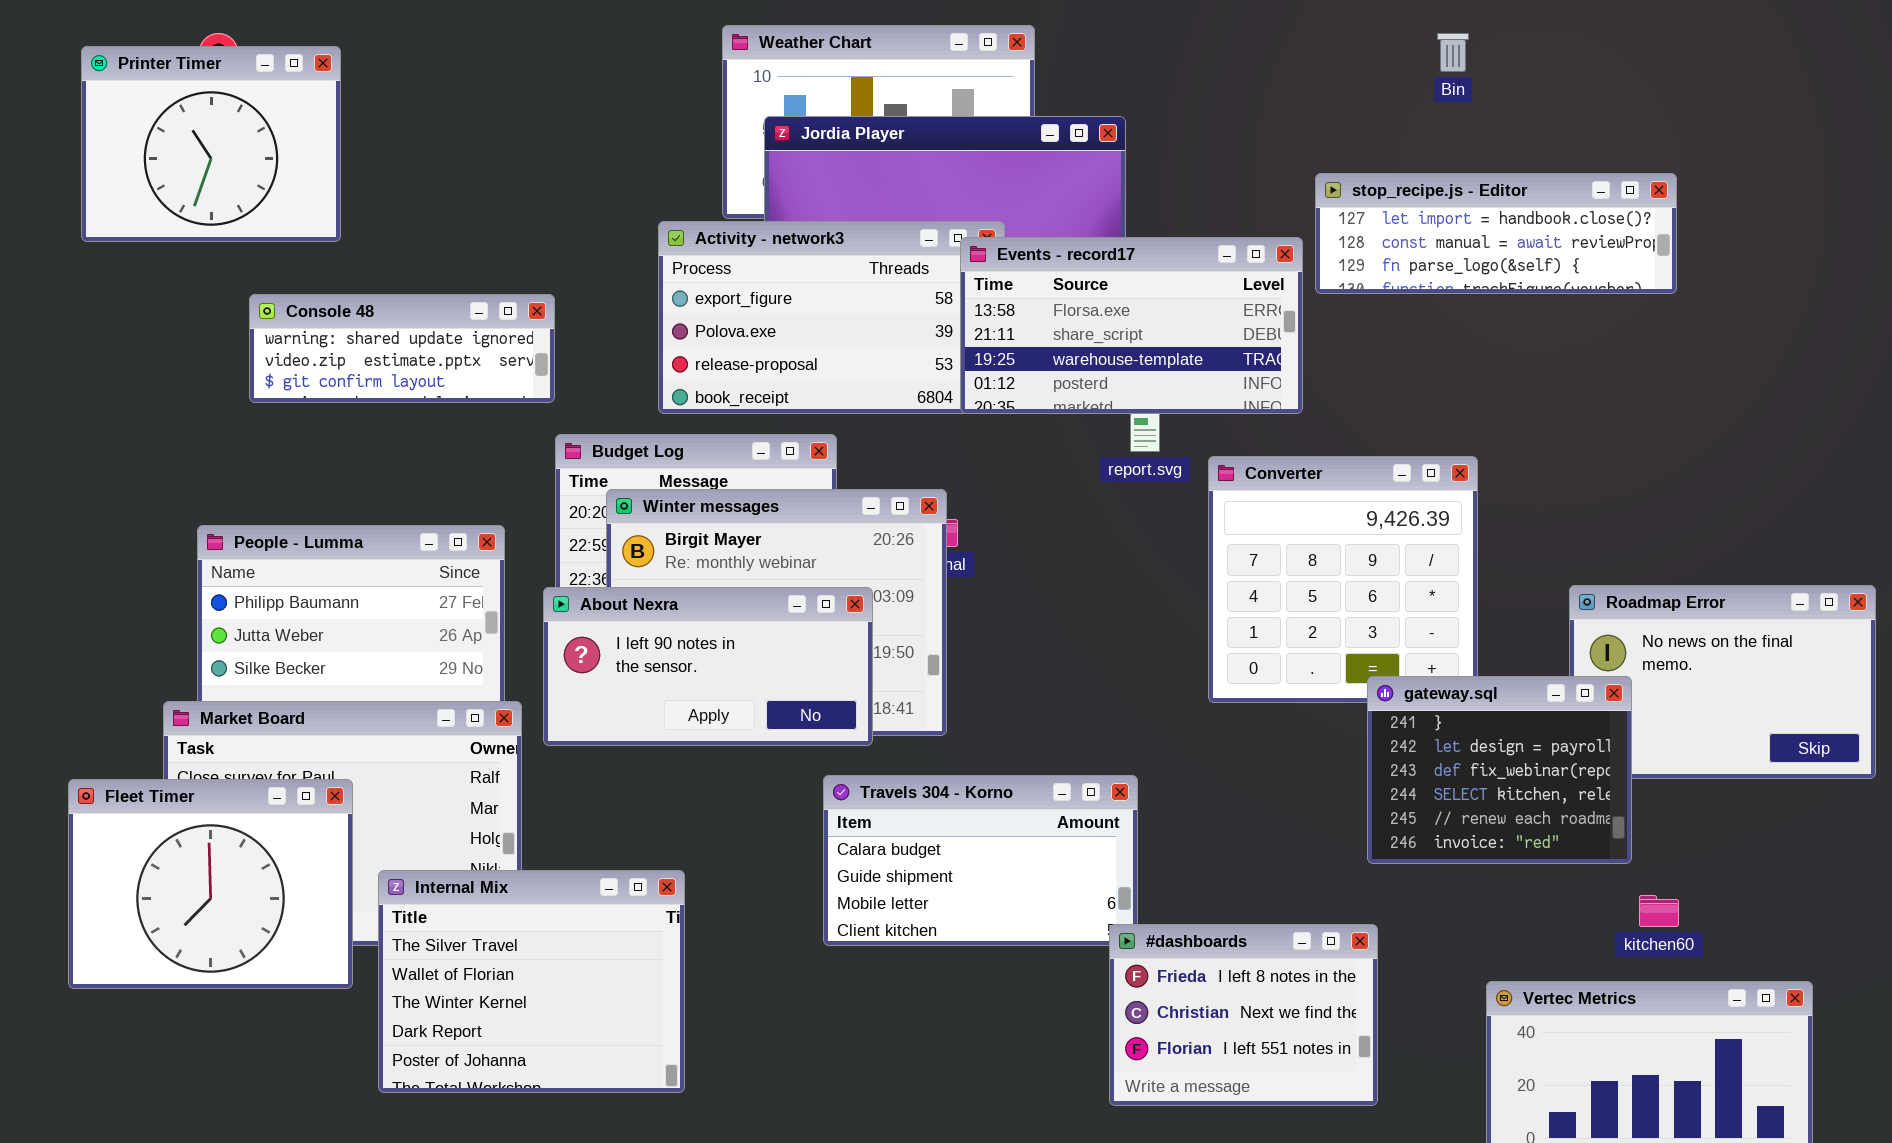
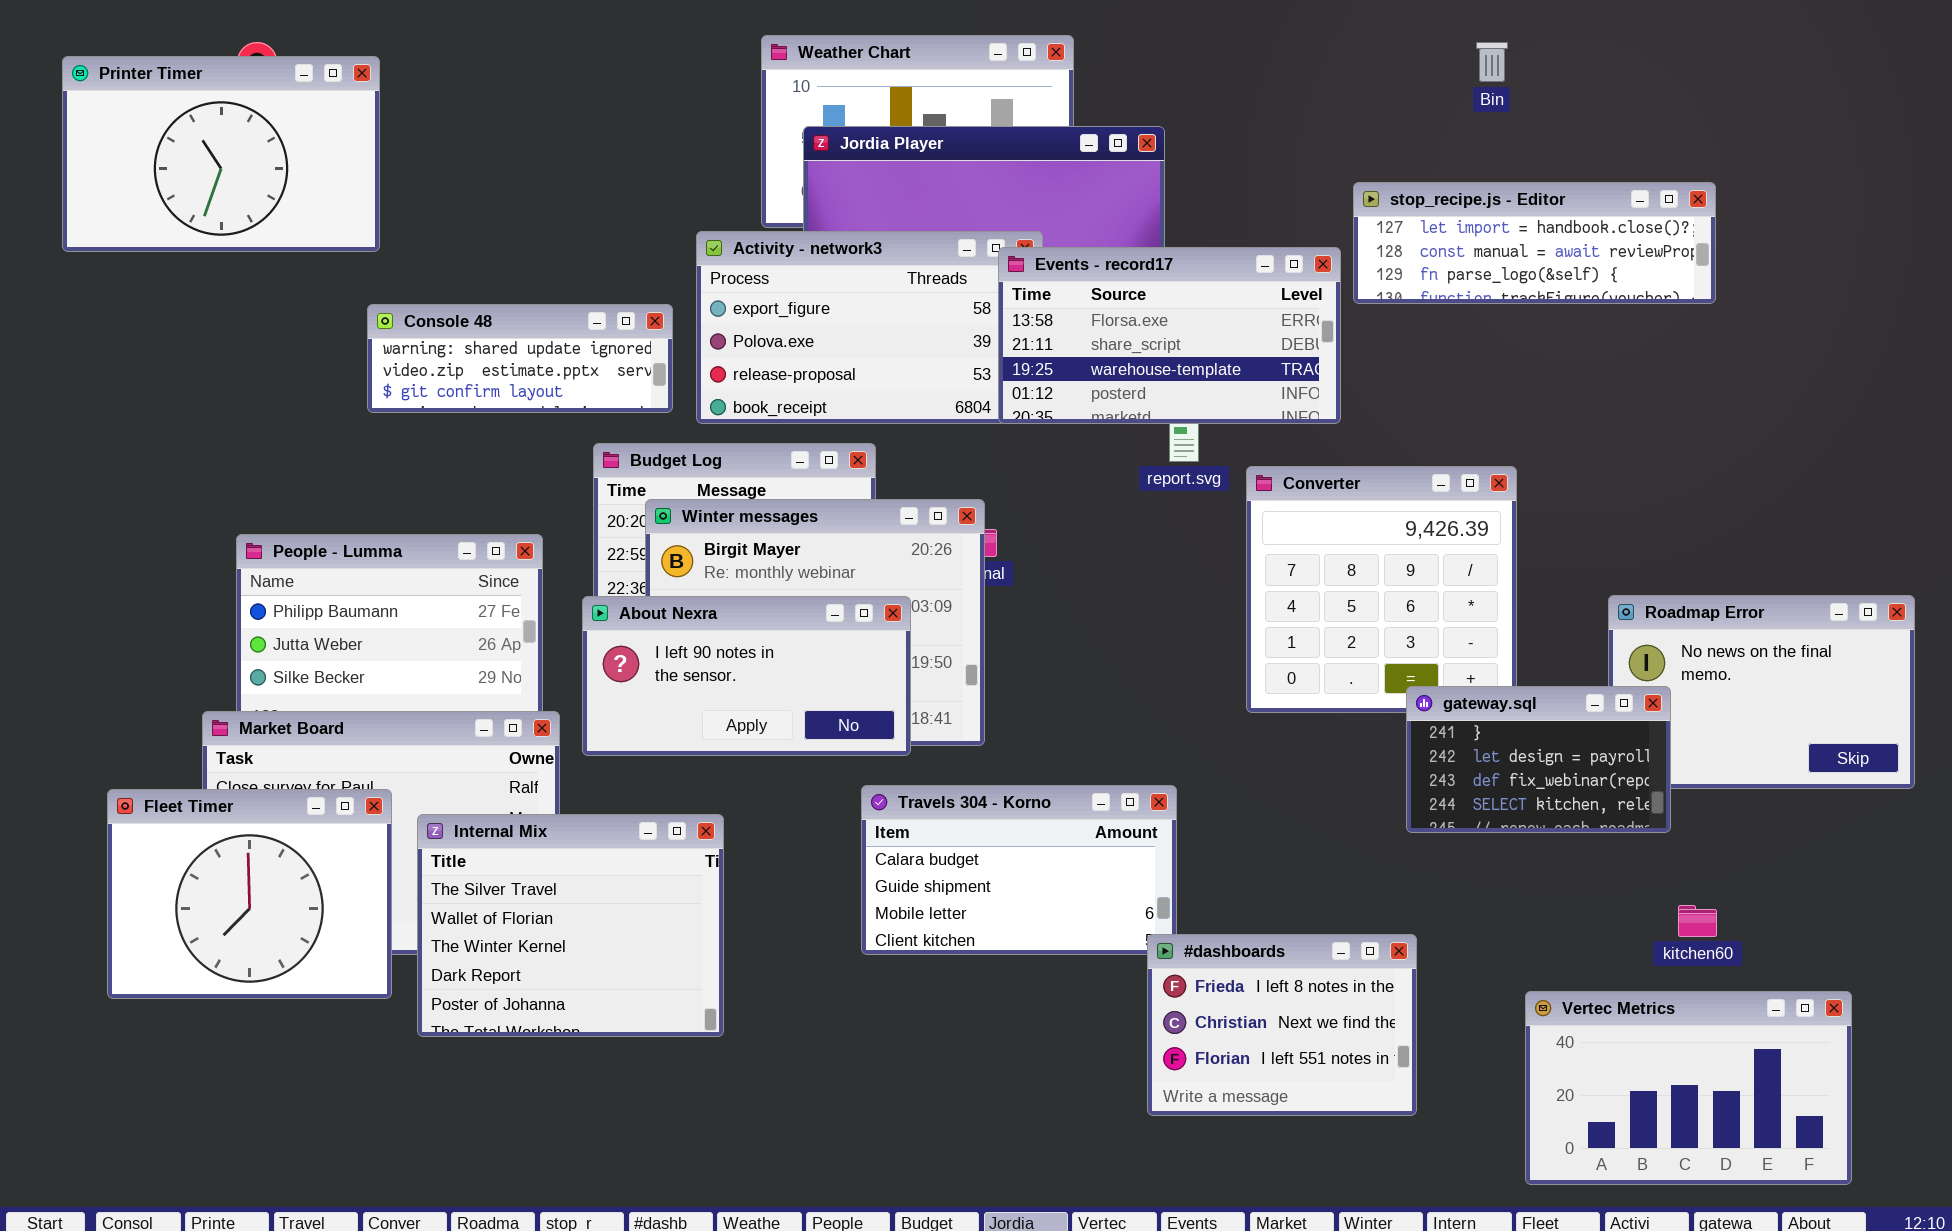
Printer Timer: [81,46,341,242] -> [62,56,380,252], resized
Console 48: [249,294,555,403] -> [367,304,673,413], moved
gateway.sql: [1367,676,1632,864] -> [1406,686,1671,833], resized
Internal Mix: [378,870,685,1093] -> [417,814,724,1037], moved

